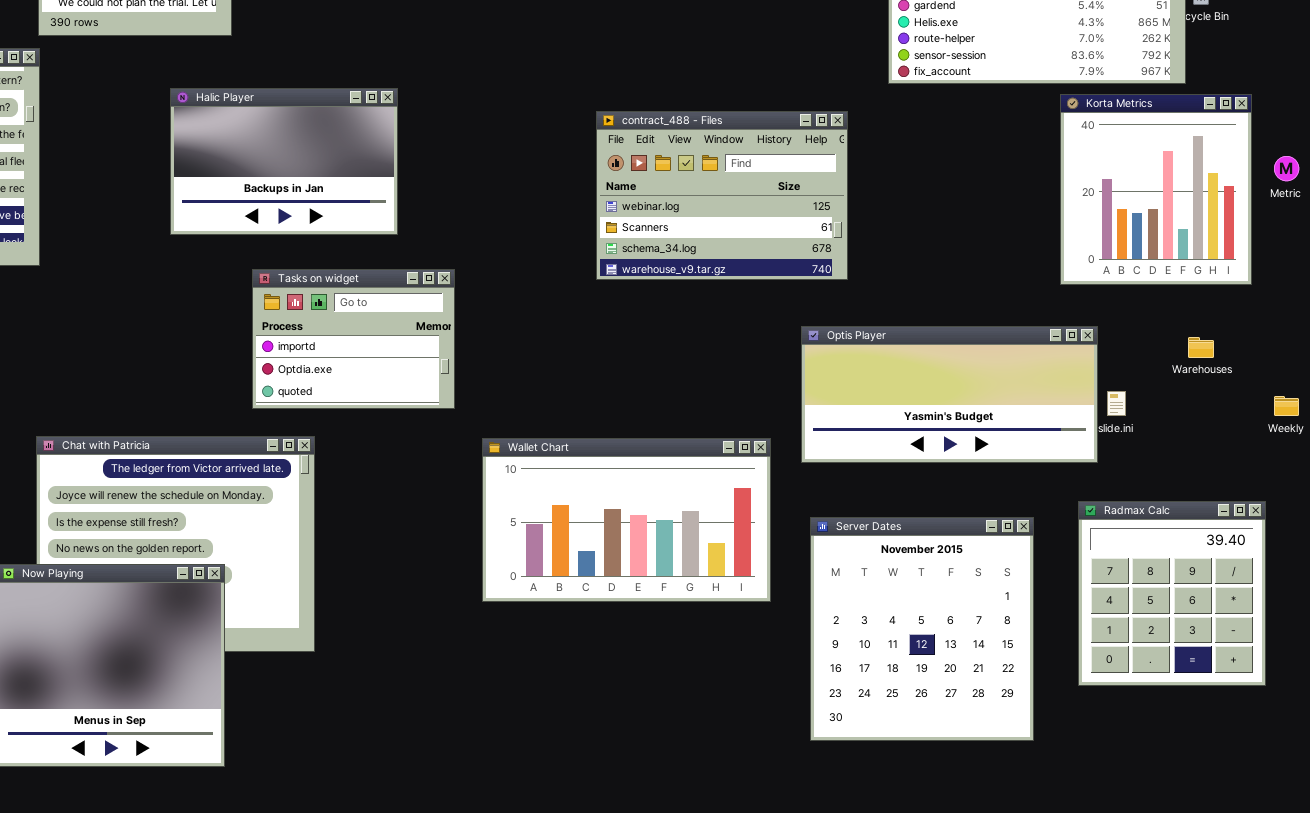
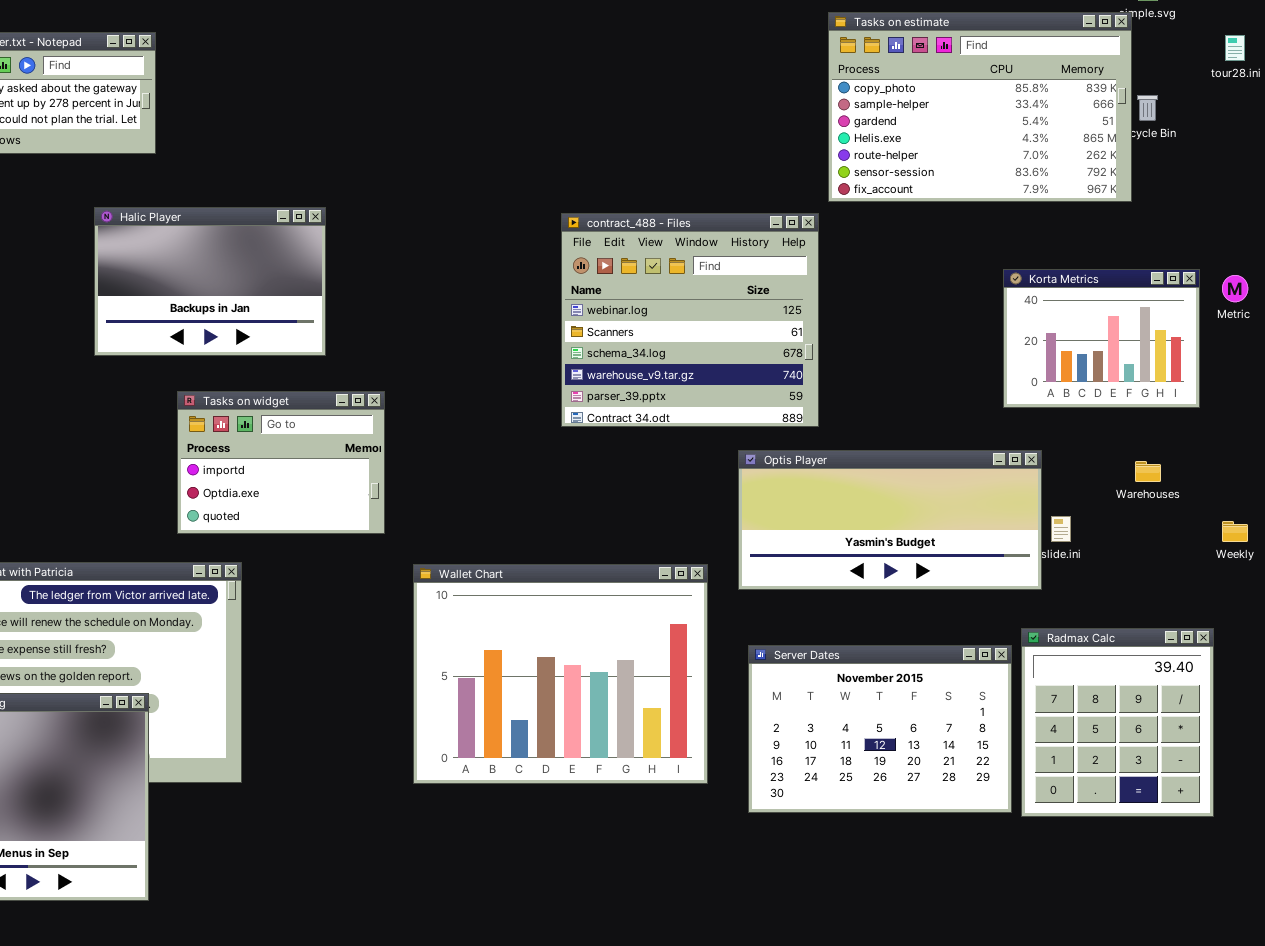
Korta Metrics: [1060,94,1252,285] -> [1003,269,1200,408], resized
contract_488 - Files: [596,111,848,280] -> [561,213,819,427], moved, resized
Wallet Chart: [482,438,771,602] -> [413,564,708,784], resized
Server Dates: [810,517,1034,741] -> [748,645,1012,813], resized

